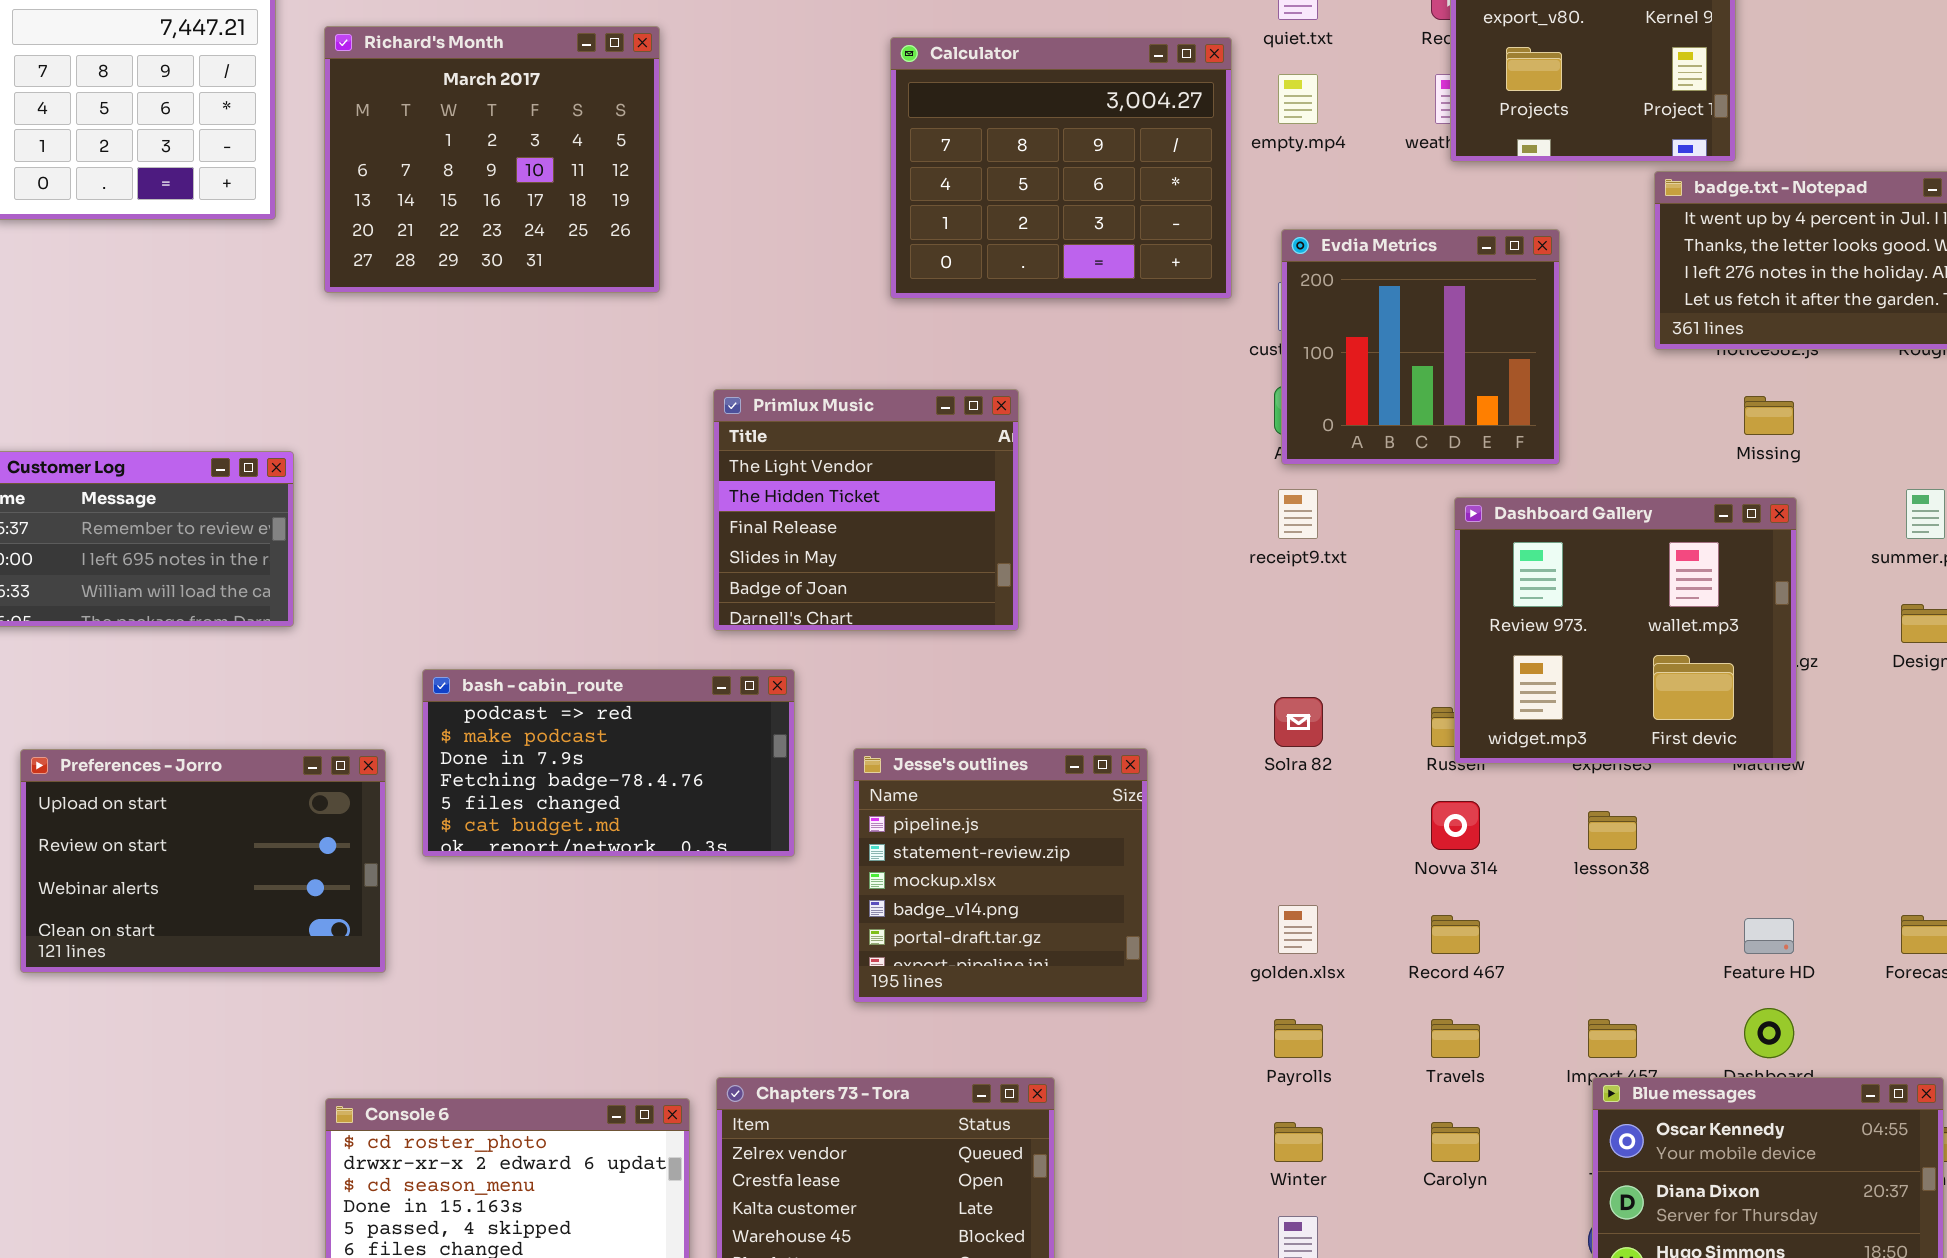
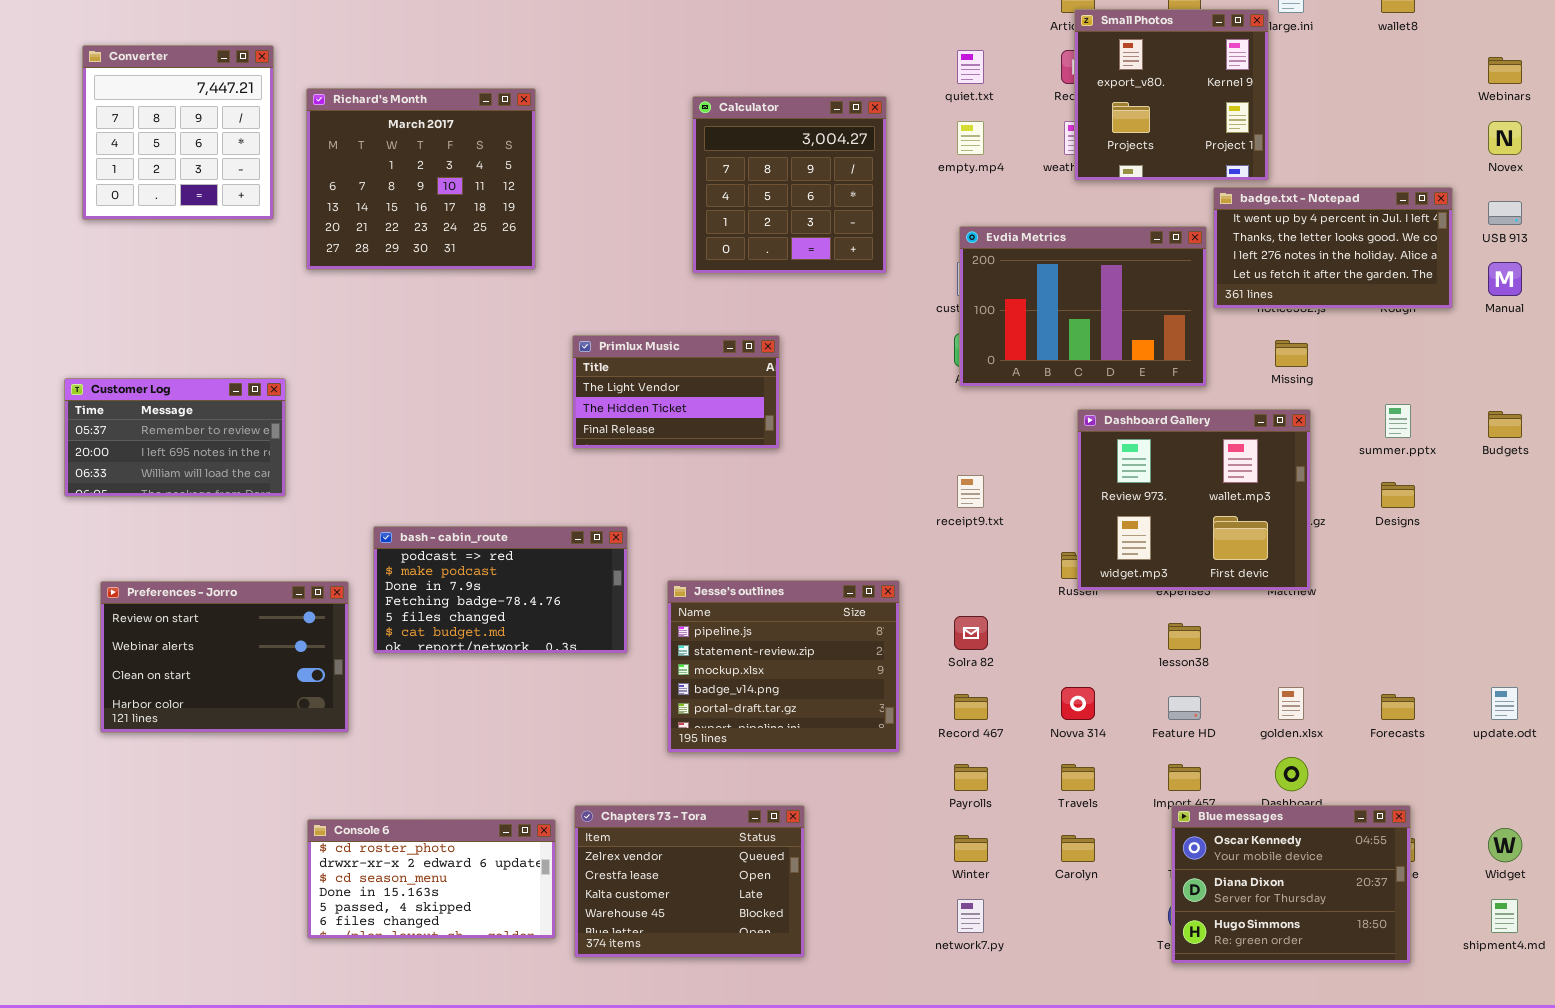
Calculator: [890,37,1232,299] -> [692,96,887,274], resized
Evdia Metrics: [1281,229,1560,465] -> [959,226,1207,387], resized
Primlux Music: [713,389,1019,631] -> [572,335,780,449], resized
receipt9.txt: [1278,489,1318,539] -> [957,475,984,508], moved
Solra 82: [1274,697,1323,747] -> [954,616,988,650], moved
Jesse's outlines: [853,748,1148,1003] -> [667,580,900,753], resized
Preferences - Jorro: [20,749,386,973] -> [100,581,349,733], scrolled down 1 row
Novva 314: [1431,801,1480,850] -> [1061,687,1095,720], moved
golden.xlsx: [1278,905,1318,954] -> [1278,687,1304,720], moved
Record 467: [1431,915,1480,954] -> [954,694,988,720], moved
Feature HD: [1744,918,1794,954] -> [1168,696,1201,720], moved

